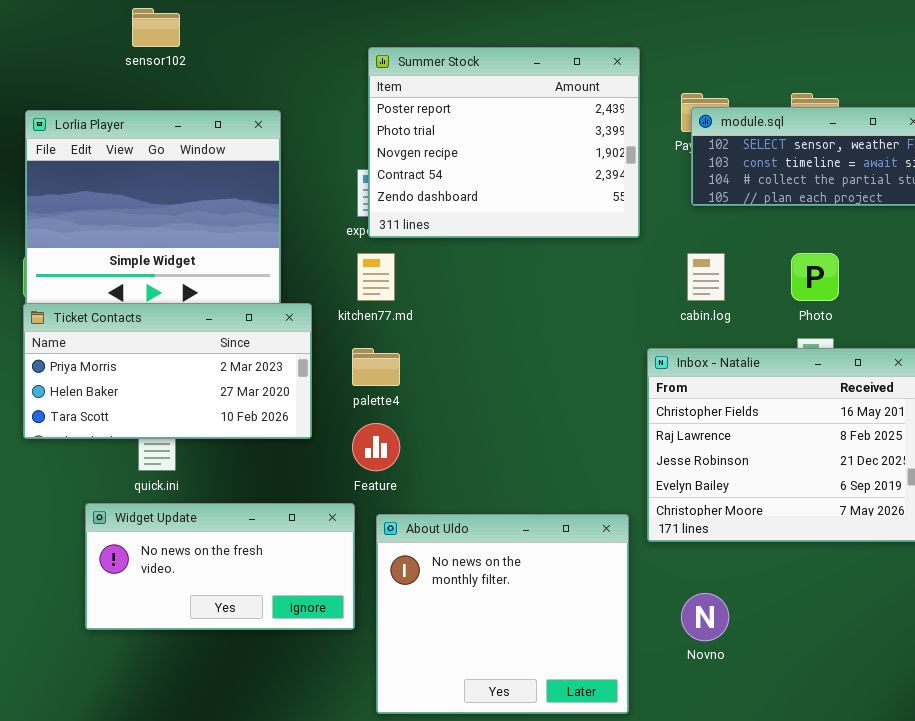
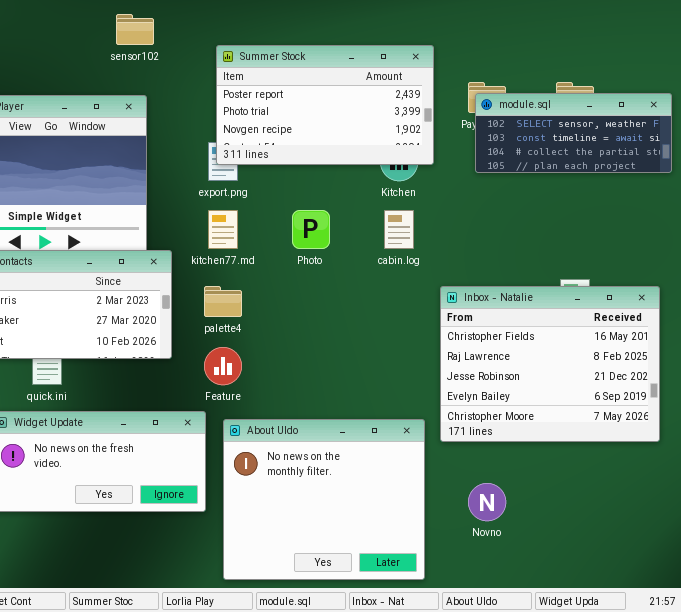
sensor102: [132,8,180,47] -> [116,14,154,45], moved
Summer Stock: [368,47,640,238] -> [216,45,434,165], resized
cabin.log: [687,253,725,301] -> [384,210,414,249], moved
Photo: [791,253,839,301] -> [292,210,330,249], moved

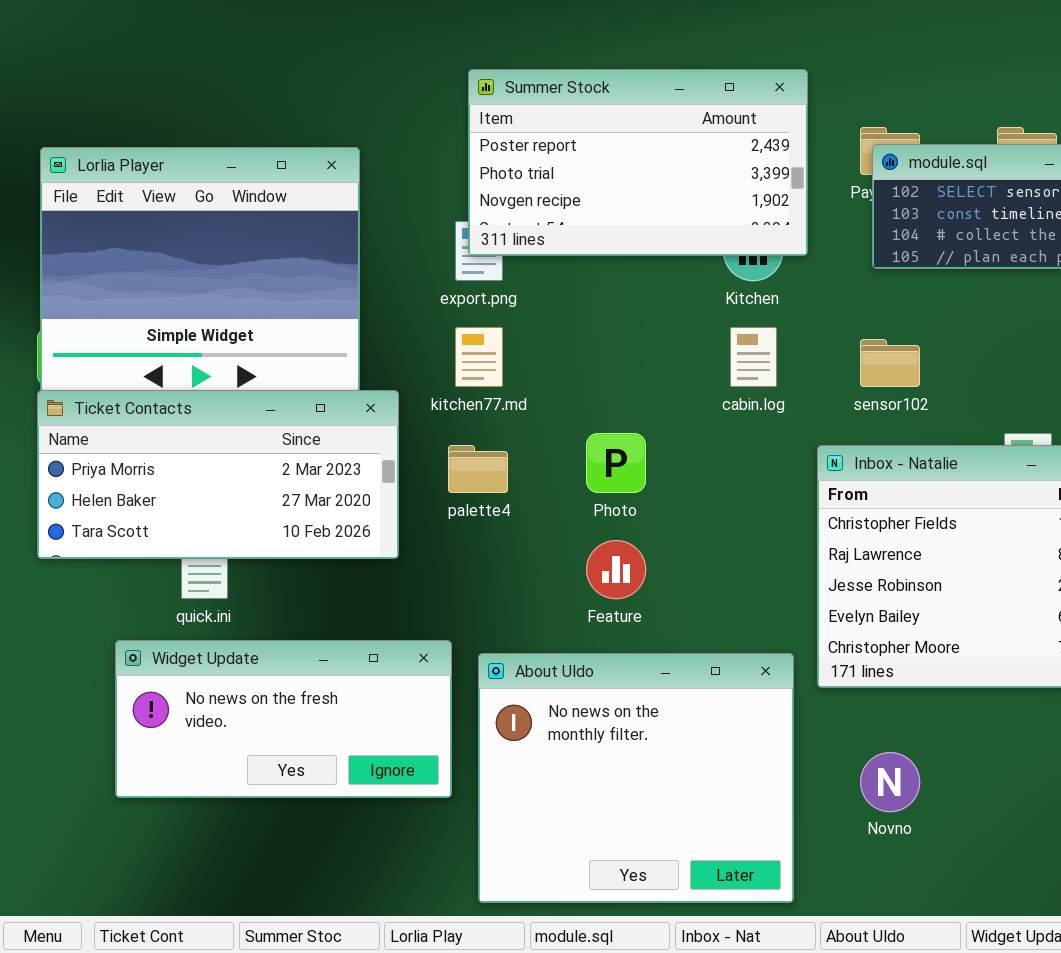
sensor102: [116,14,154,45] -> [860,339,920,387], moved
Photo: [292,210,330,249] -> [586,433,646,493], moved
Feature: [204,347,242,385] -> [586,540,646,599], moved

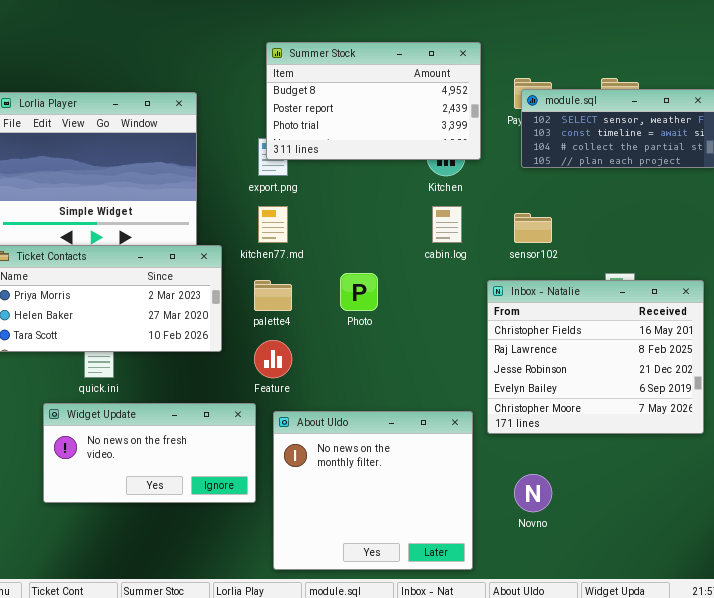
Summer Stock: [468,69,808,256] -> [266,42,481,160], scrolled up 1 row
Feature: [586,540,646,599] -> [254,340,292,378], moved

